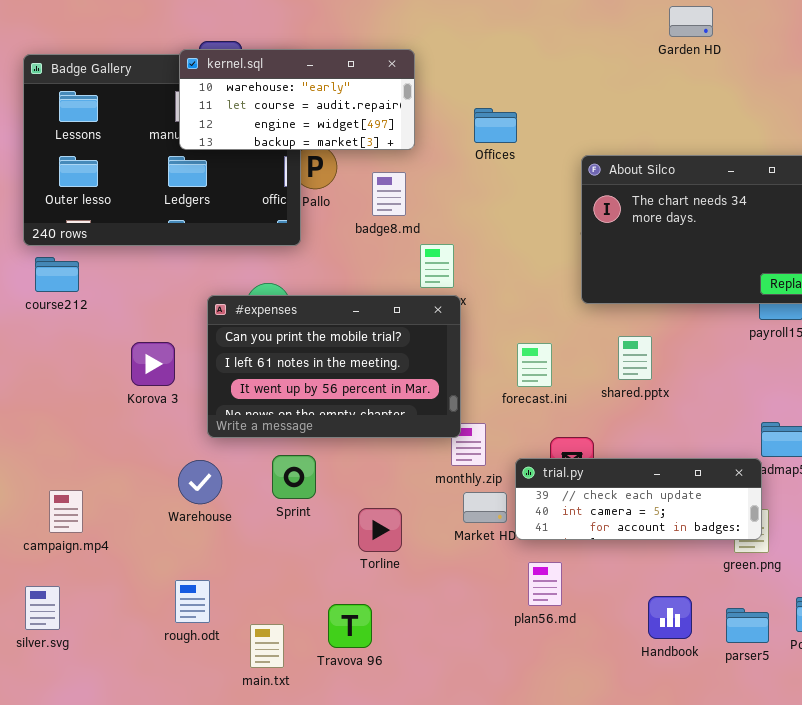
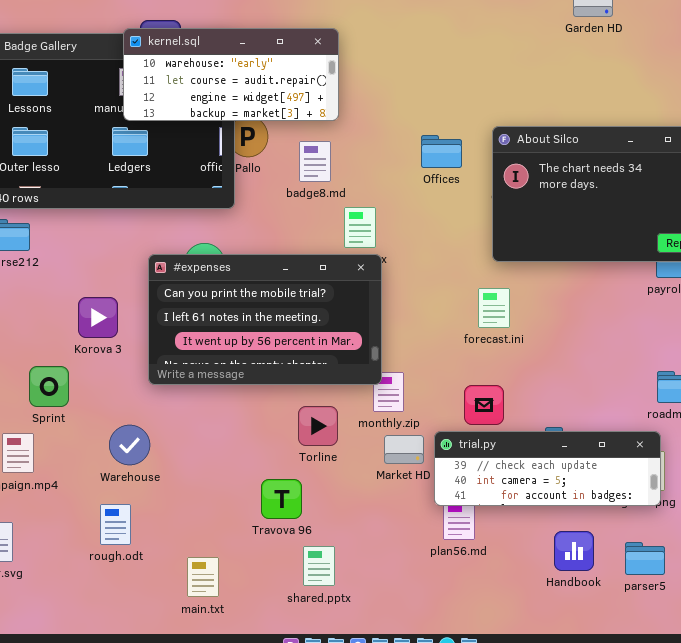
Offices: [474,108,517,143] -> [421,135,462,168], moved
shared.pptx: [618,336,652,380] -> [303,546,335,586], moved
forecast.ini: [517,343,552,387] -> [478,288,510,328], moved
Sprint: [272,455,316,499] -> [29,366,69,407], moved
trial.py: [515,458,762,540] -> [434,431,661,506], moved
Warehouse: [178,460,222,504] -> [109,425,150,465], moved
Torline: [358,508,402,552] -> [298,406,338,446], moved
rough.odt: [175,580,210,623] -> [100,504,131,545], moved
Travova 96: [328,604,372,648] -> [261,479,302,519], moved

